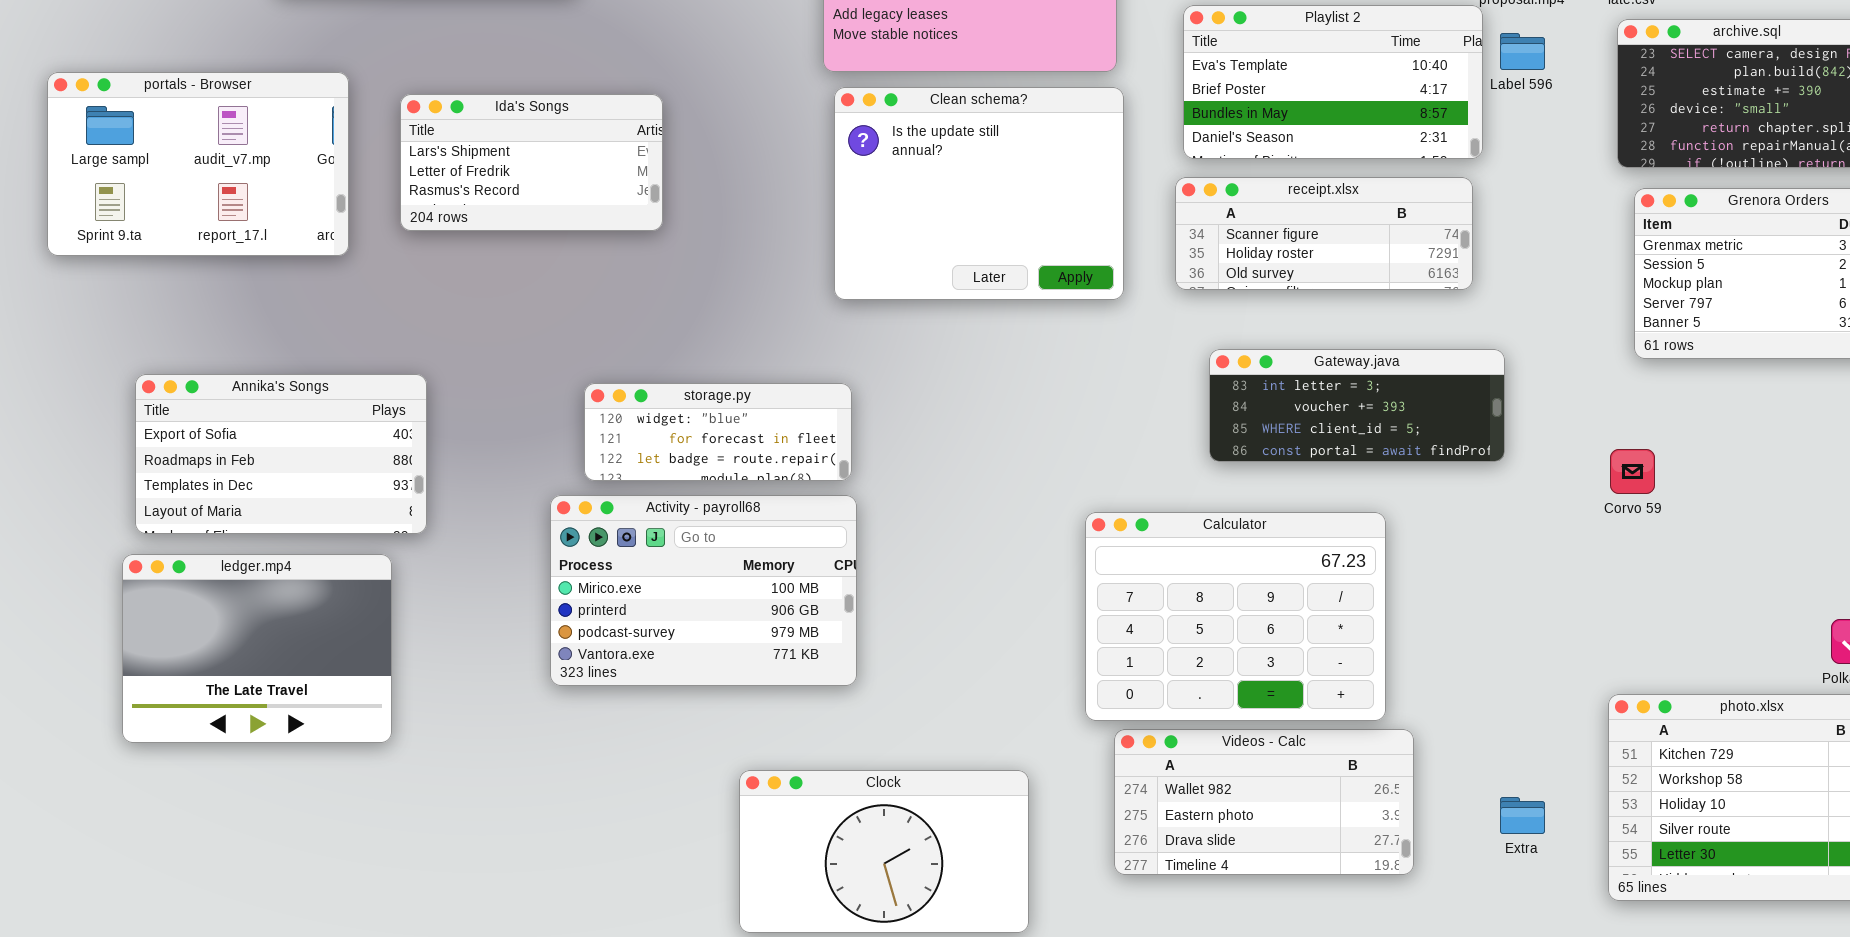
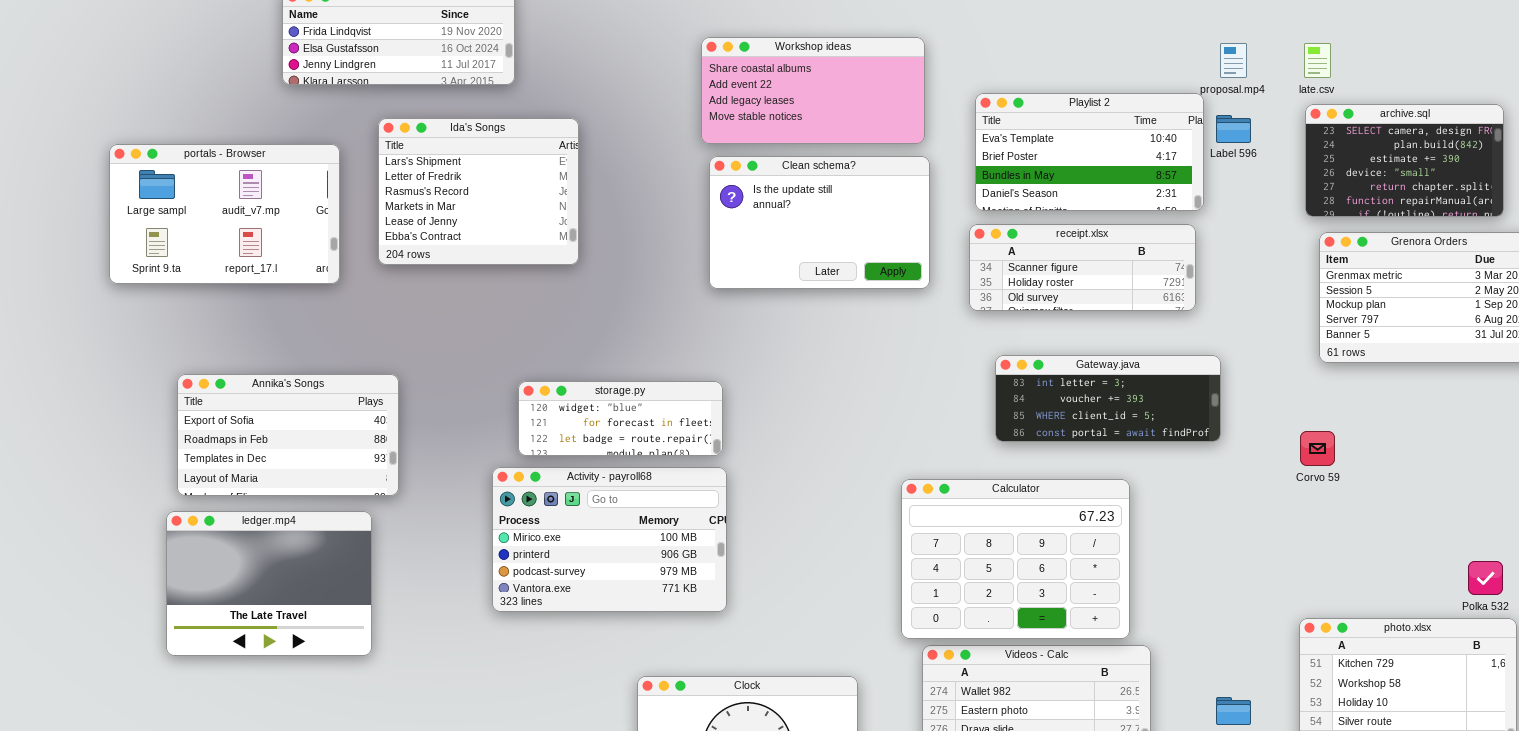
Clean schema?: [834,87,1124,300] -> [709,156,930,289], resized
Ida's Songs: [400,94,663,231] -> [378,118,579,265], resized

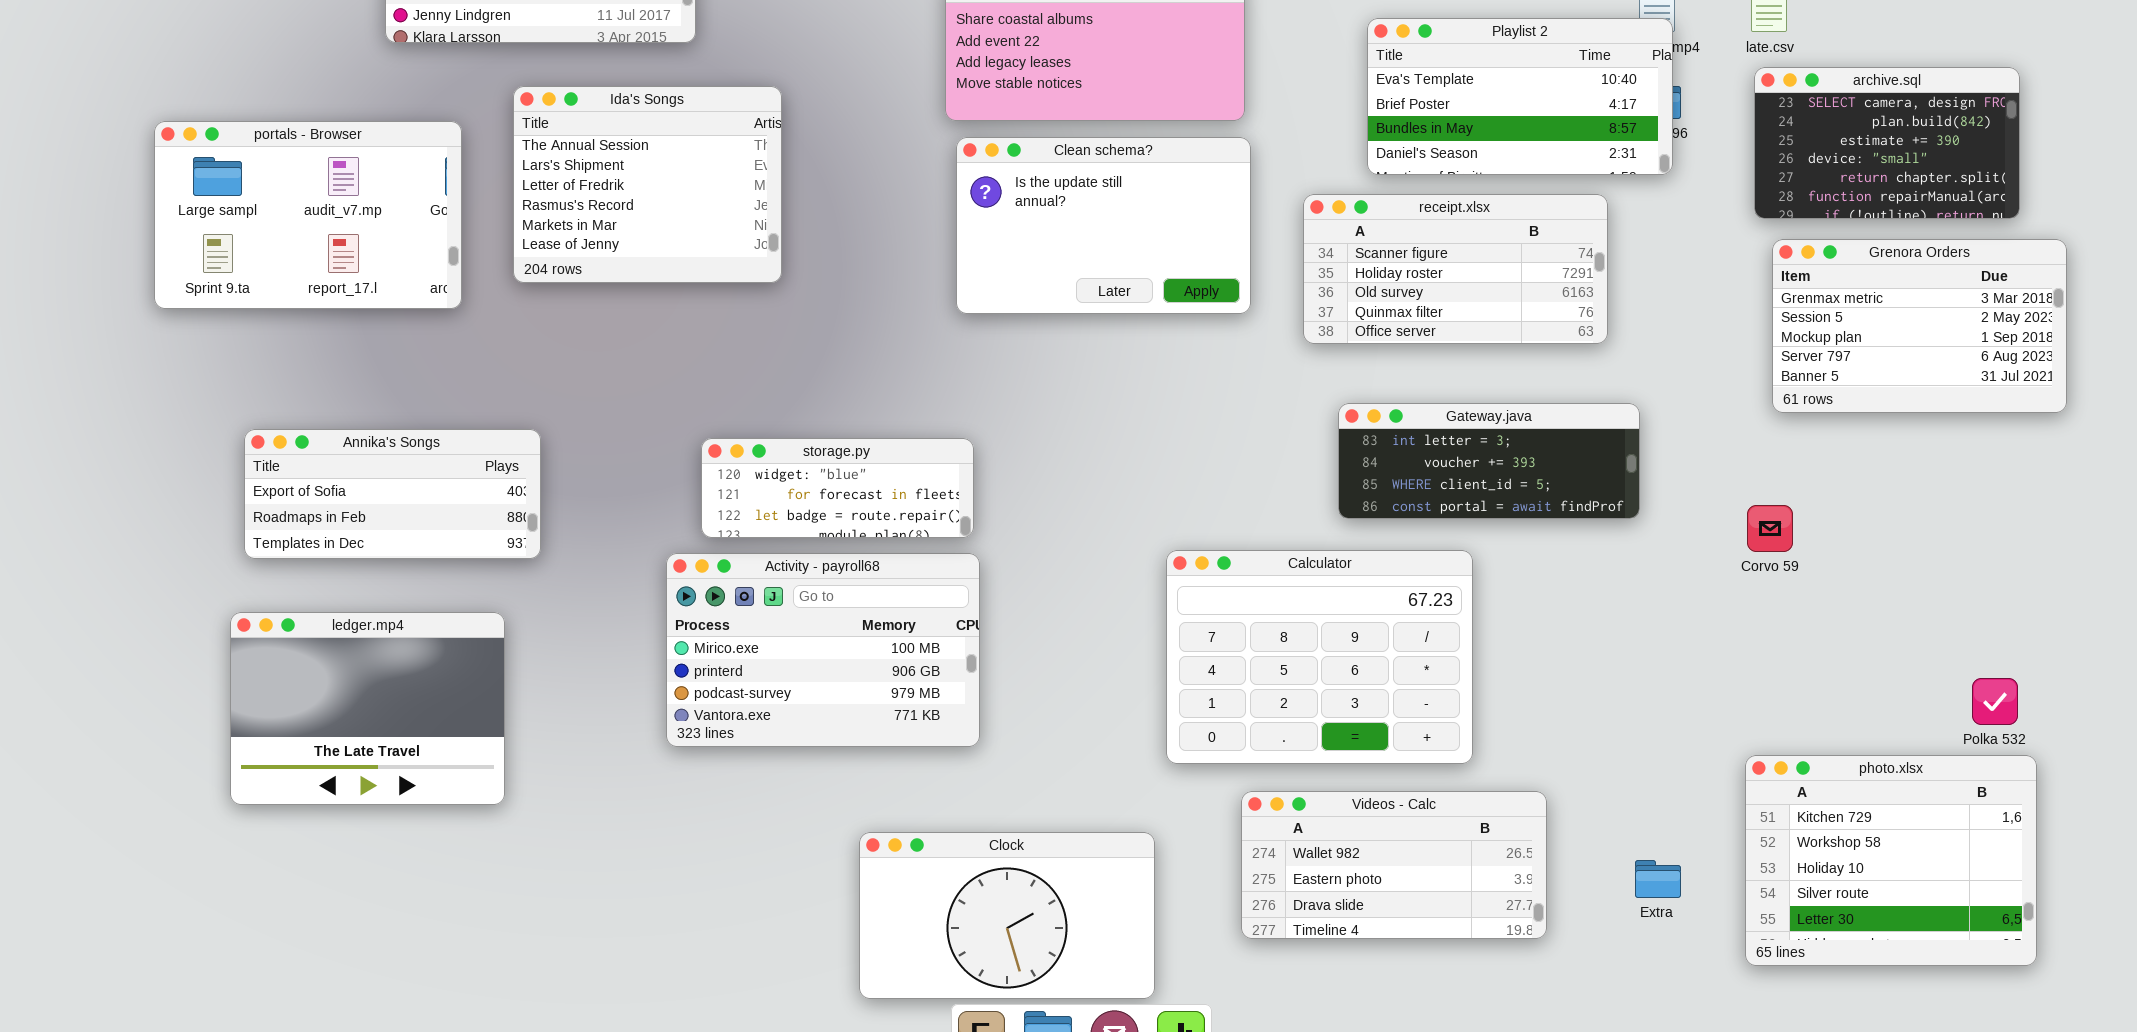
Playlist 2: [975,93,1204,211] -> [1367,18,1673,175], moved
Ida's Songs: [378,118,579,265] -> [513,86,782,283], scrolled up 1 row
receipt.xlsx: [969,224,1196,311] -> [1303,194,1608,344], resized
Annika's Songs: [177,374,399,496] -> [244,429,541,559], resized
Calculator: [901,479,1130,639] -> [1166,550,1473,764], moved

